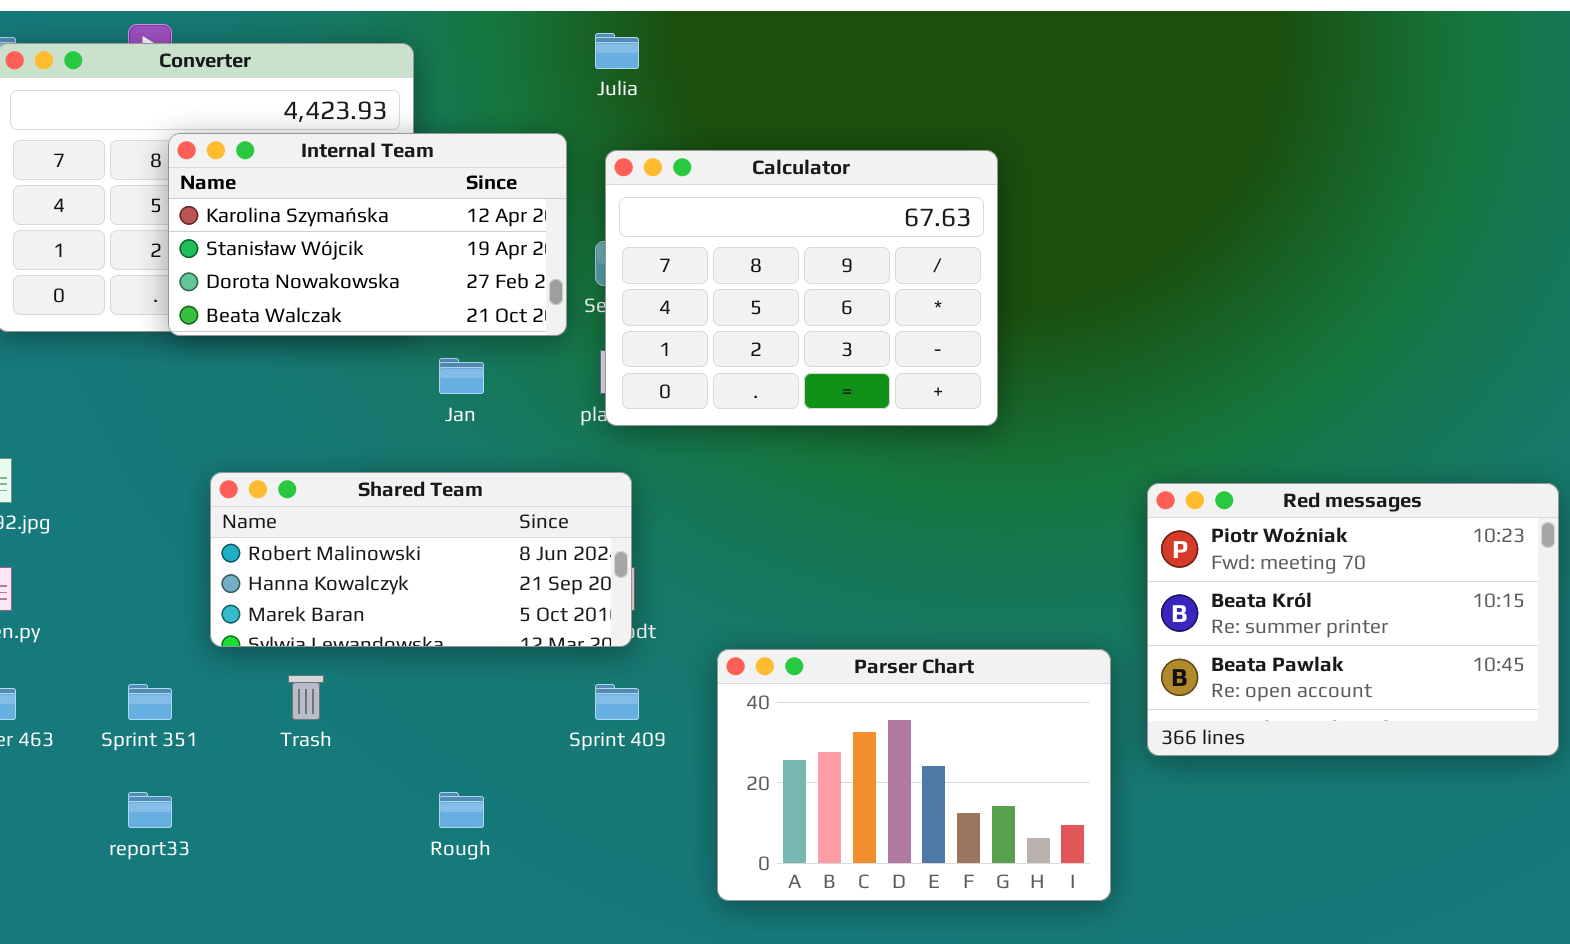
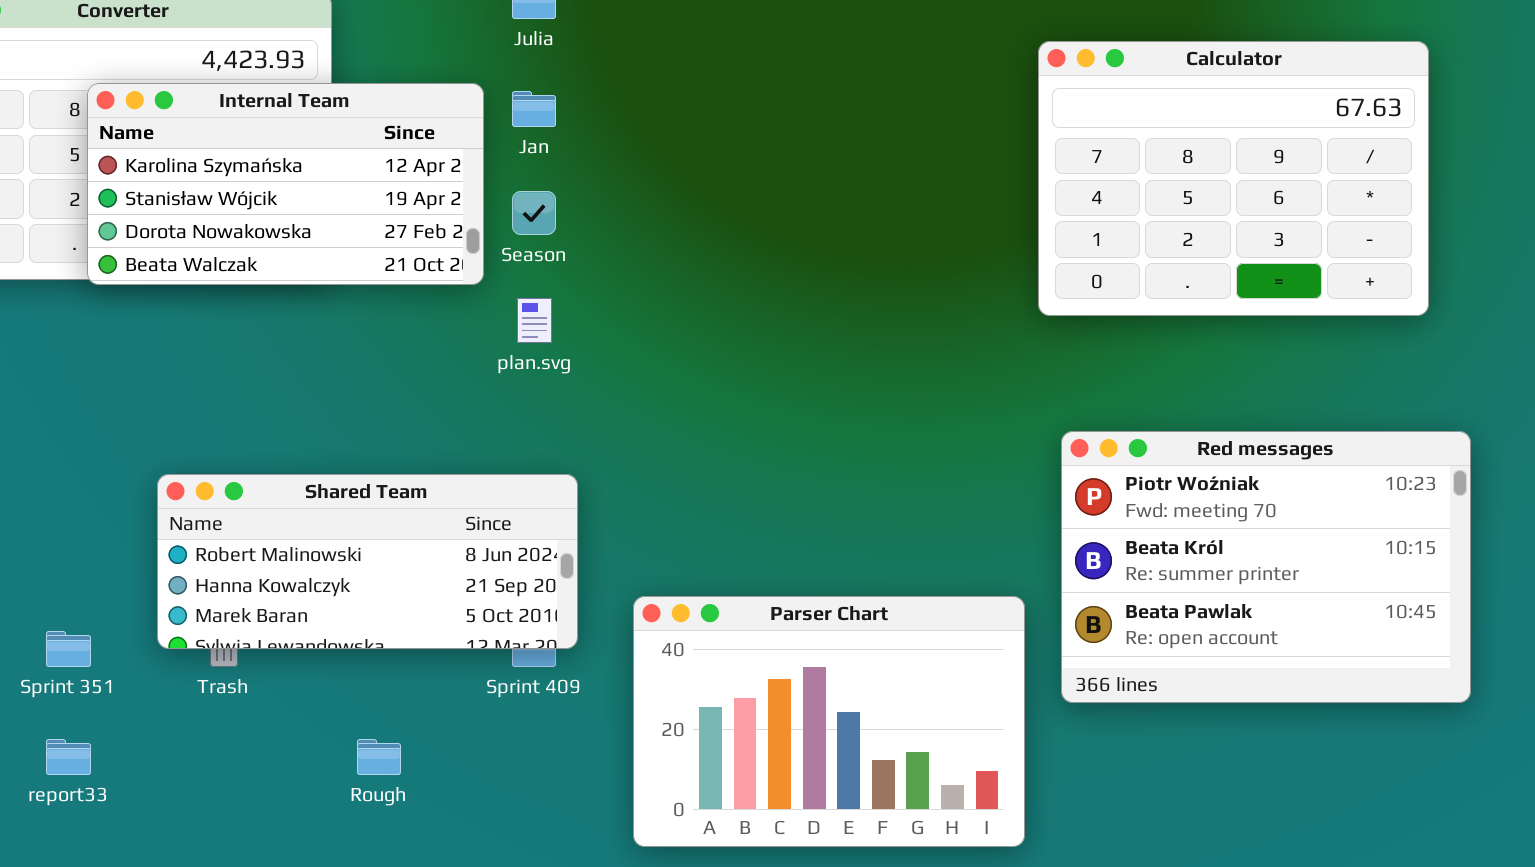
Calculator: [605,150,998,426] -> [1038,41,1429,316], moved
Jan: [439,358,484,394] -> [512,91,556,127], moved
Shared Team: [210,472,632,647] -> [157,474,578,649], moved

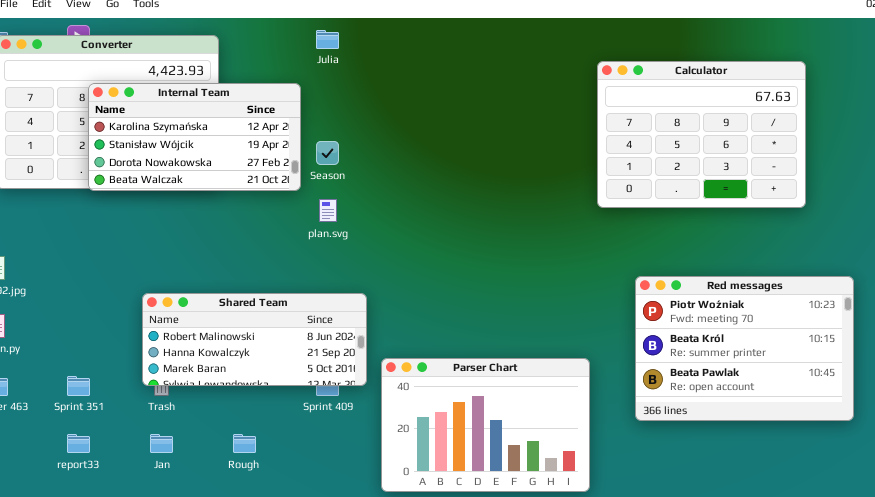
Jan: [512,91,556,127] -> [150,434,173,453], moved
Red messages: [1061,431,1471,703] -> [635,276,854,421], moved
Shared Team: [157,474,578,649] -> [142,293,367,386], moved

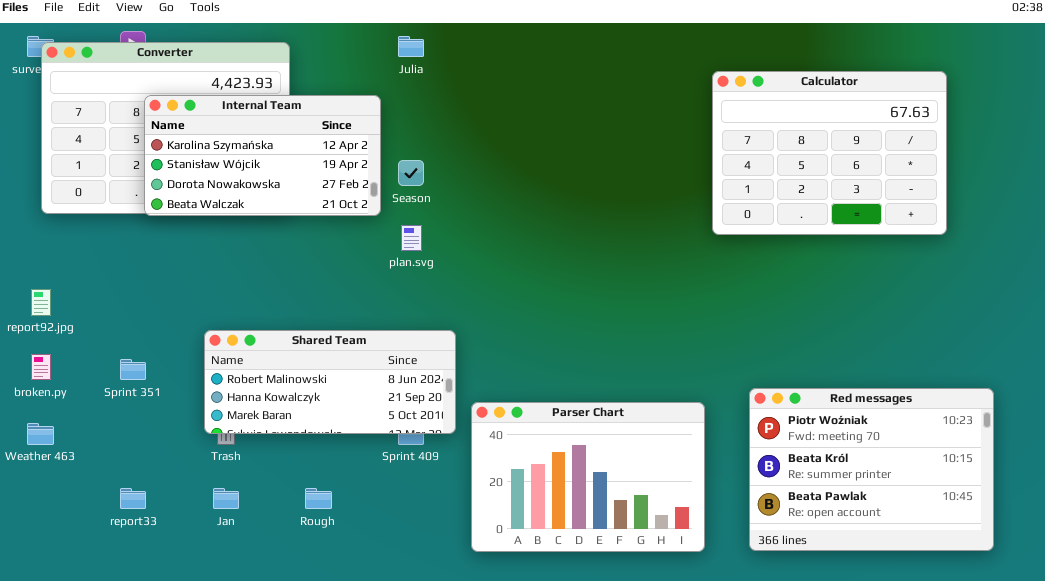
Red messages: [635,276,854,421] -> [749,388,994,551], moved
Sprint 351: [67,376,90,396] -> [120,359,146,380], moved

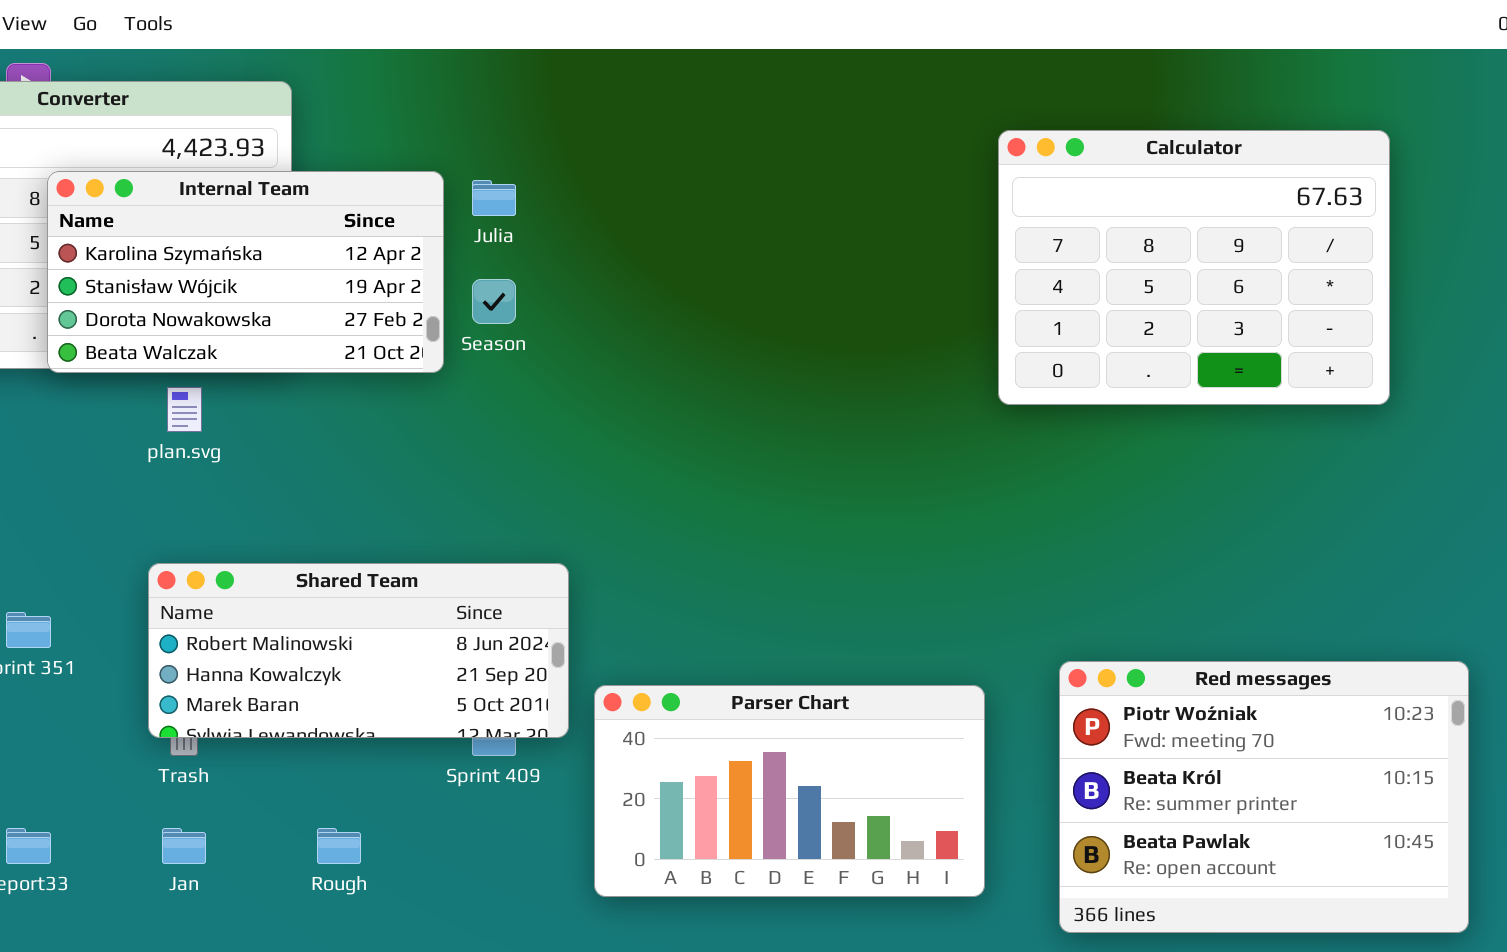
Julia: [398,36,424,57] -> [472,180,516,216], moved
plan.svg: [401,225,422,251] -> [167,387,202,432], moved
Parser Chart: [471,402,705,552] -> [594,685,985,897], resized

